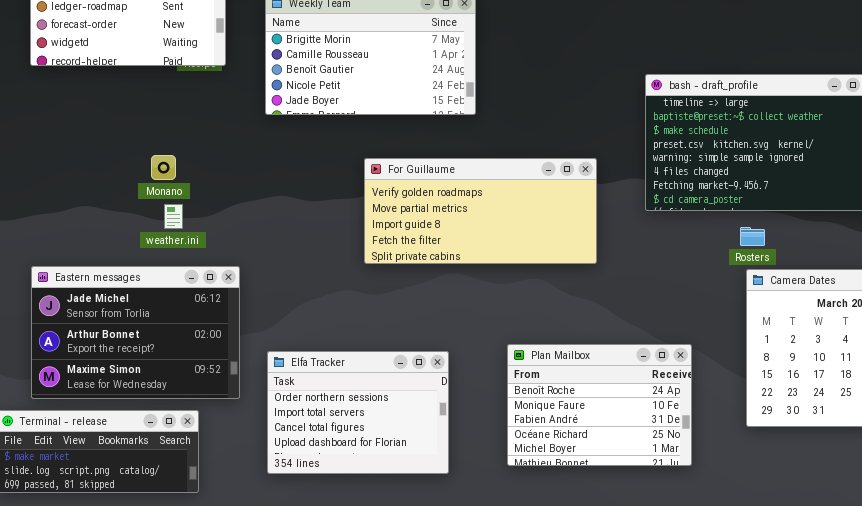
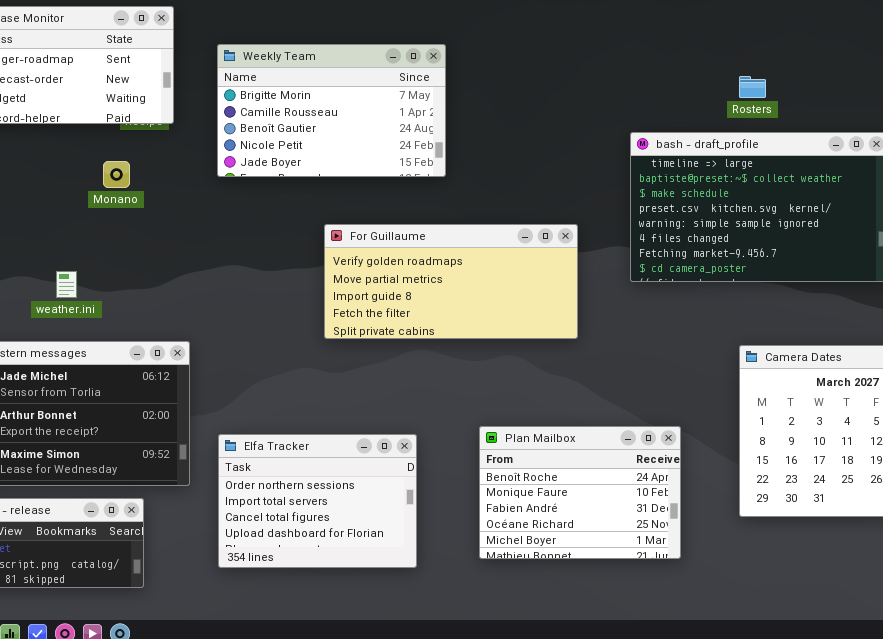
Monano: [151,155,176,180] -> [103,161,130,188], moved
weather.ini: [164,204,183,229] -> [56,271,77,298], moved
Rosters: [740,227,765,246] -> [739,76,766,98], moved

